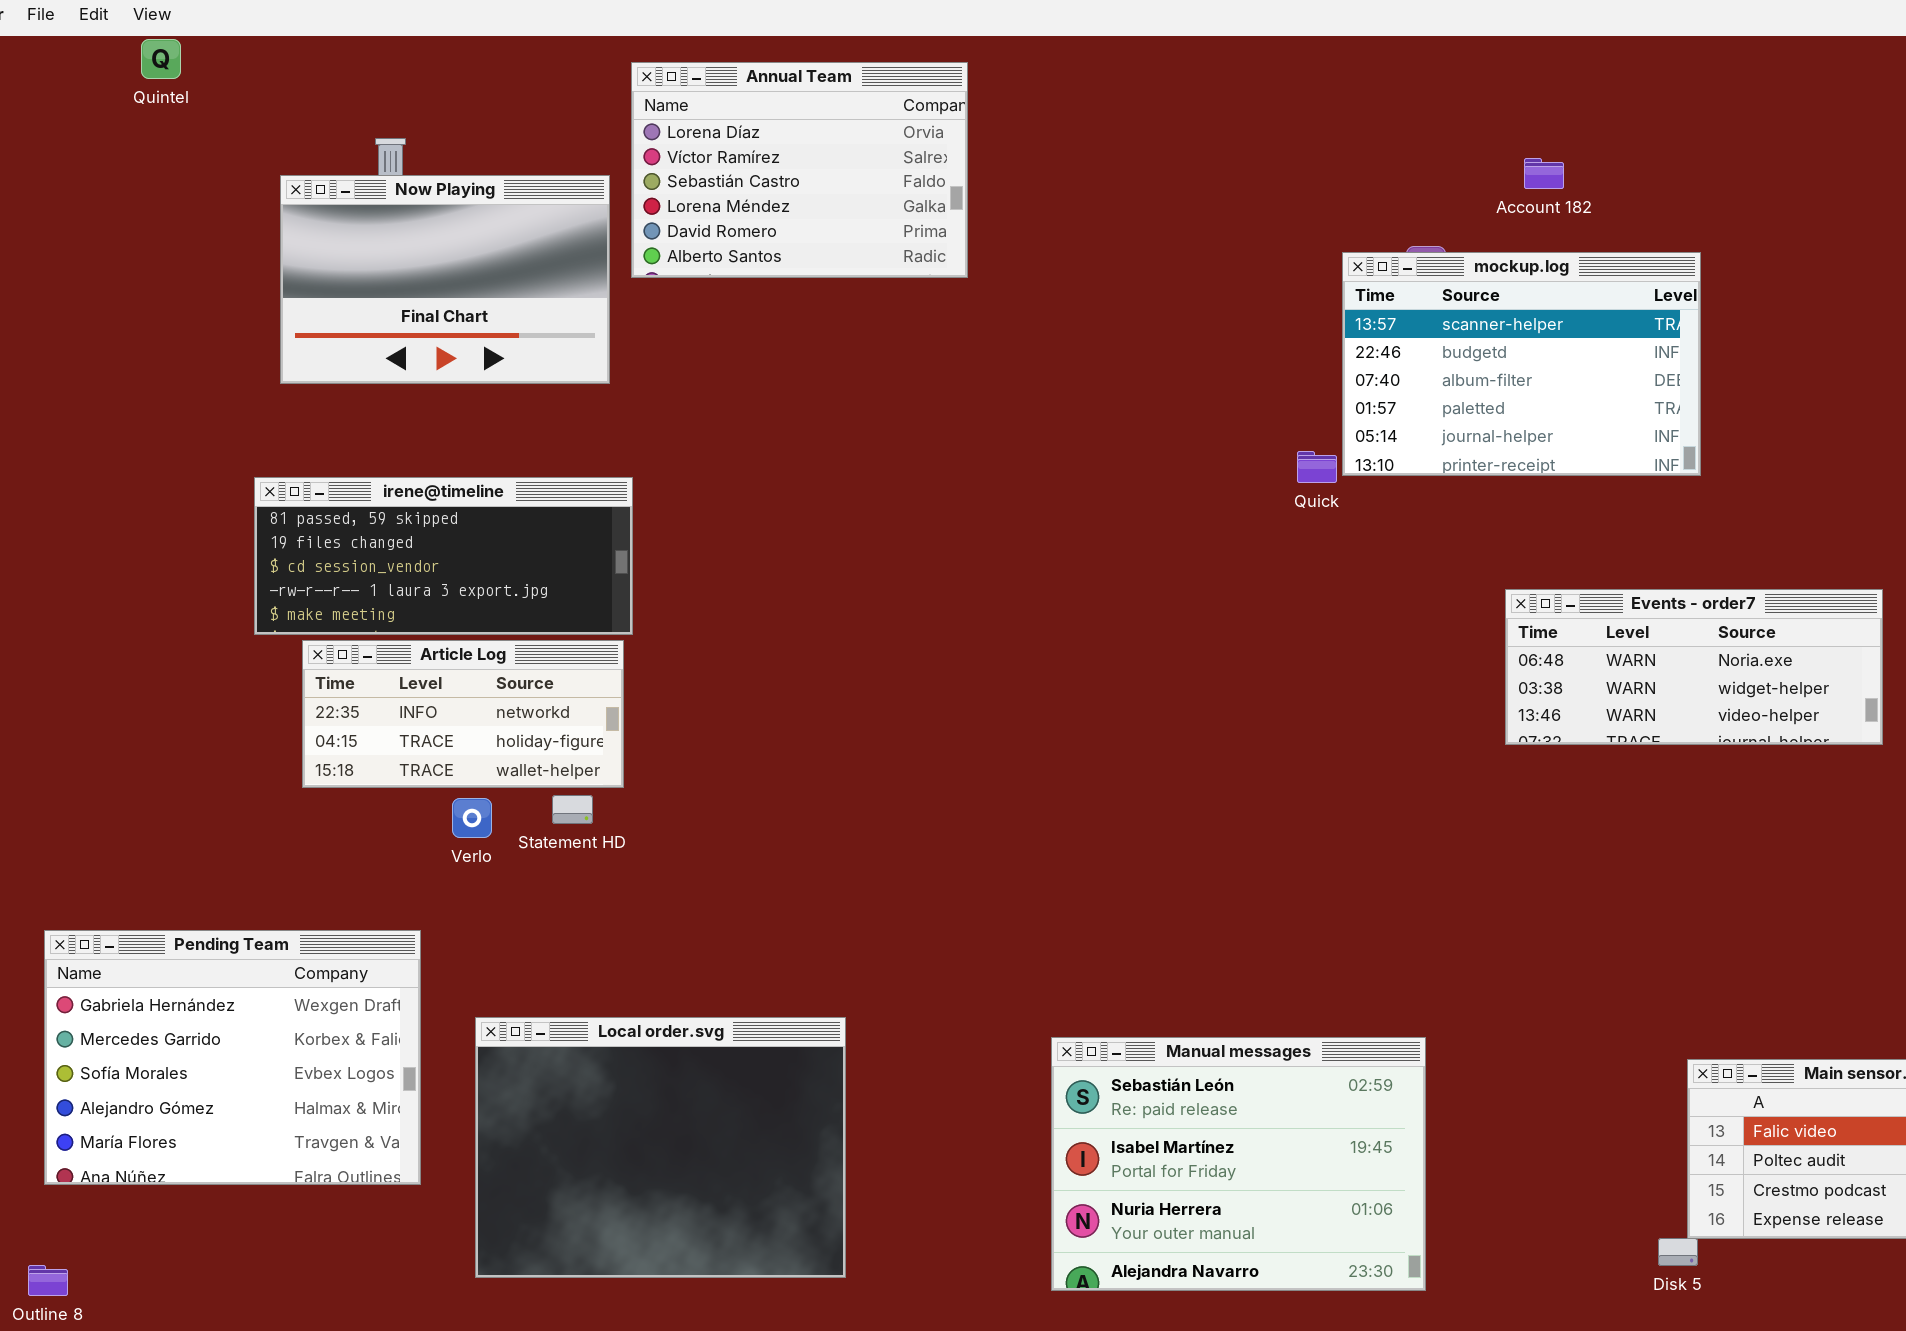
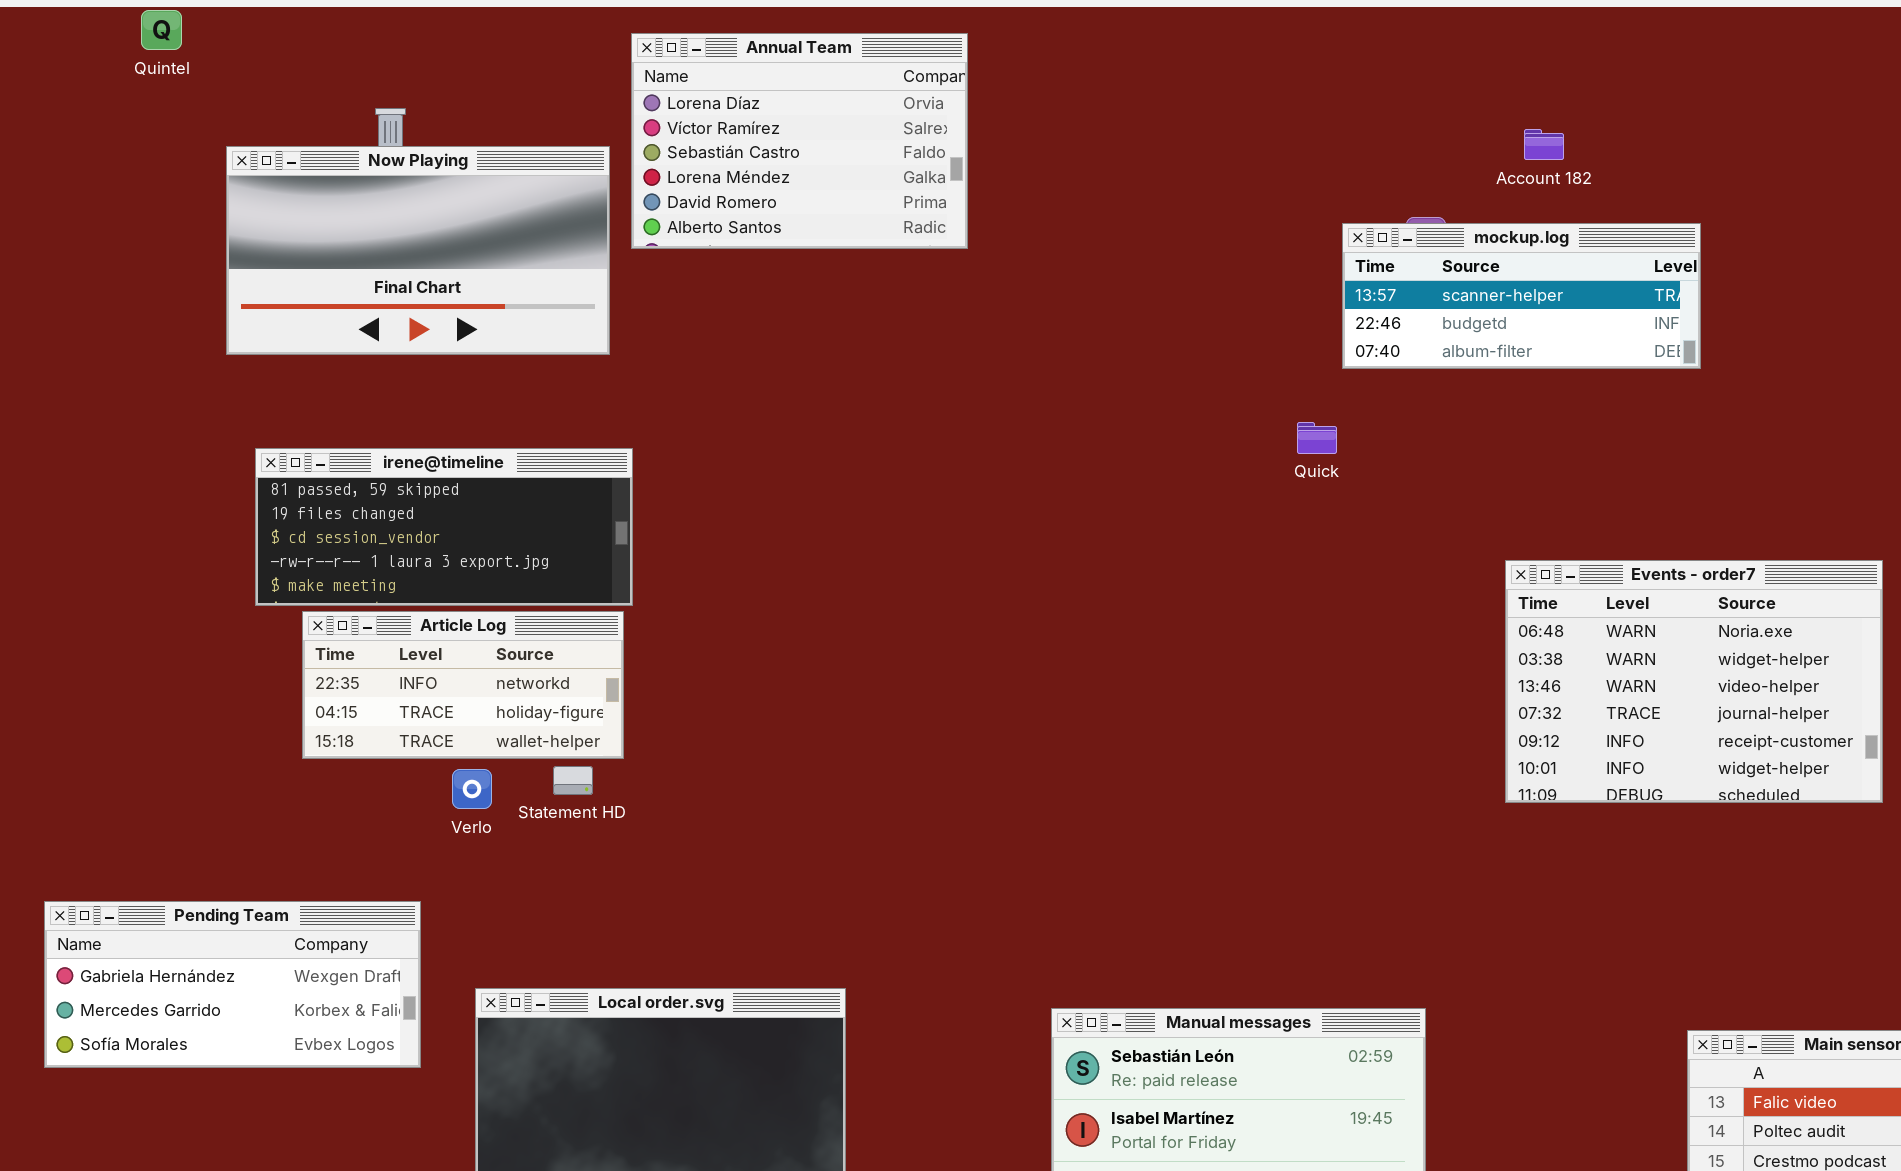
Now Playing: [280,175,610,384] -> [226,146,610,355], resized
mockup.log: [1342,252,1701,476] -> [1342,223,1701,369], resized
Events - order7: [1505,589,1883,745] -> [1505,560,1883,803], resized
Pending Team: [44,930,421,1185] -> [44,901,421,1068], resized

